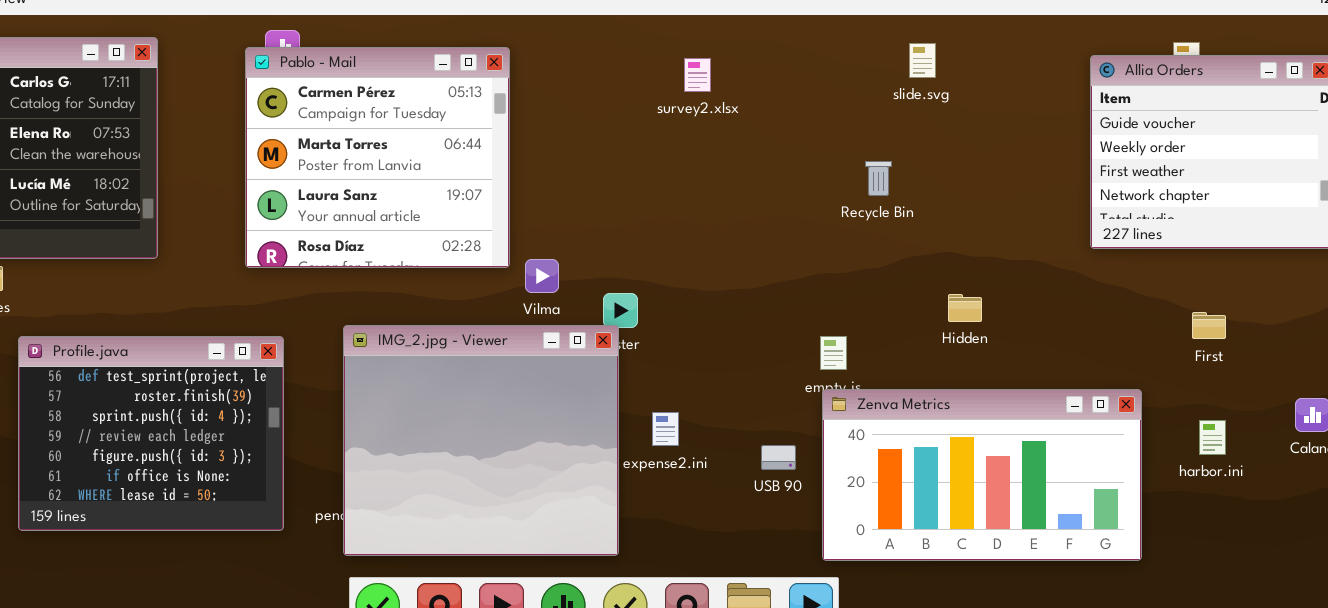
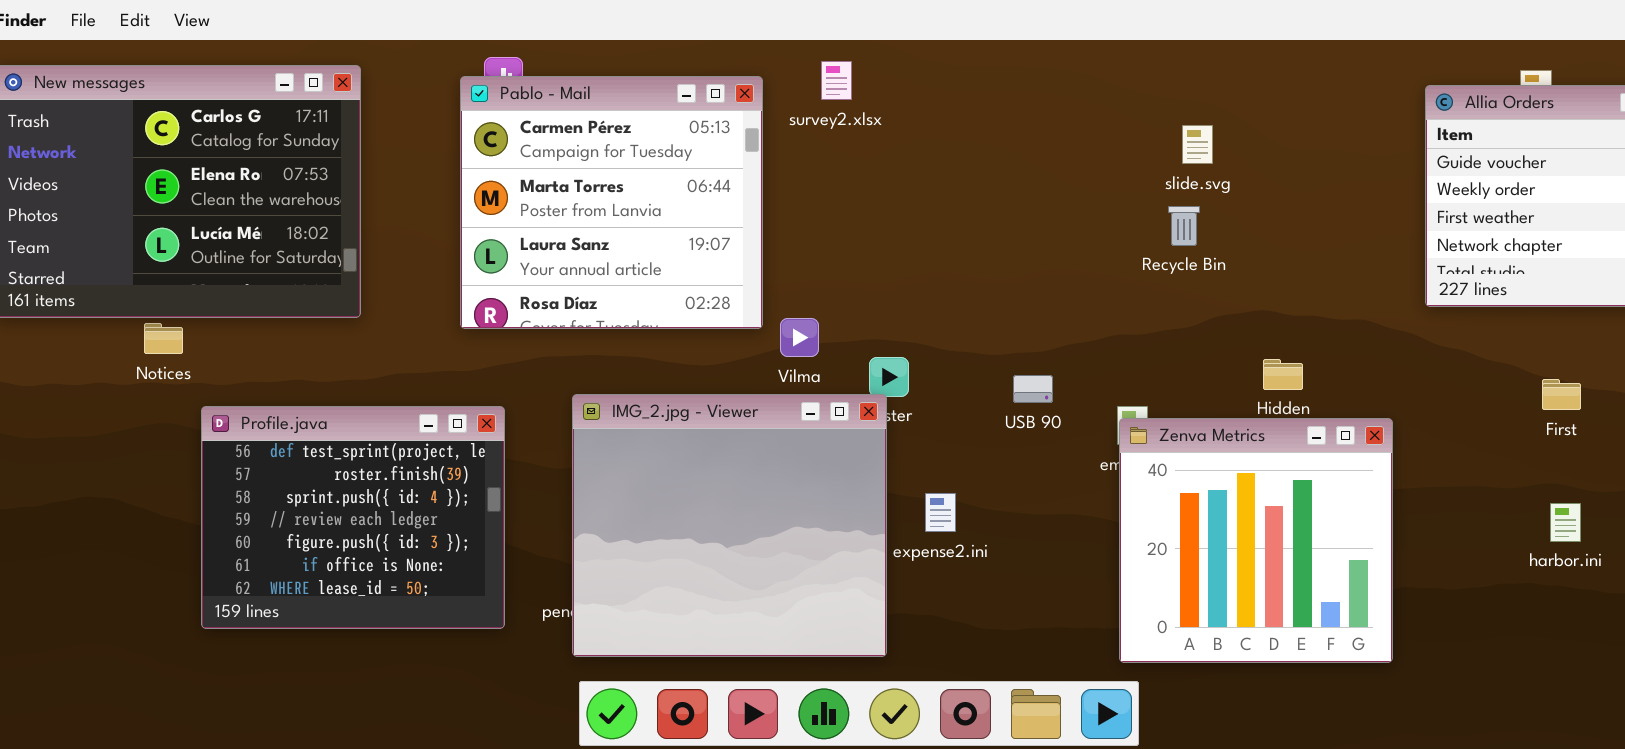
slide.svg: [909,43,936,78] -> [1182,125,1213,164], moved
survey2.xlsx: [684,58,711,92] -> [821,61,852,100], moved
Zenva Metrics: [822,389,1142,561] -> [1119,418,1393,663], resized
USB 90: [761,445,796,470] -> [1013,375,1053,403], moved

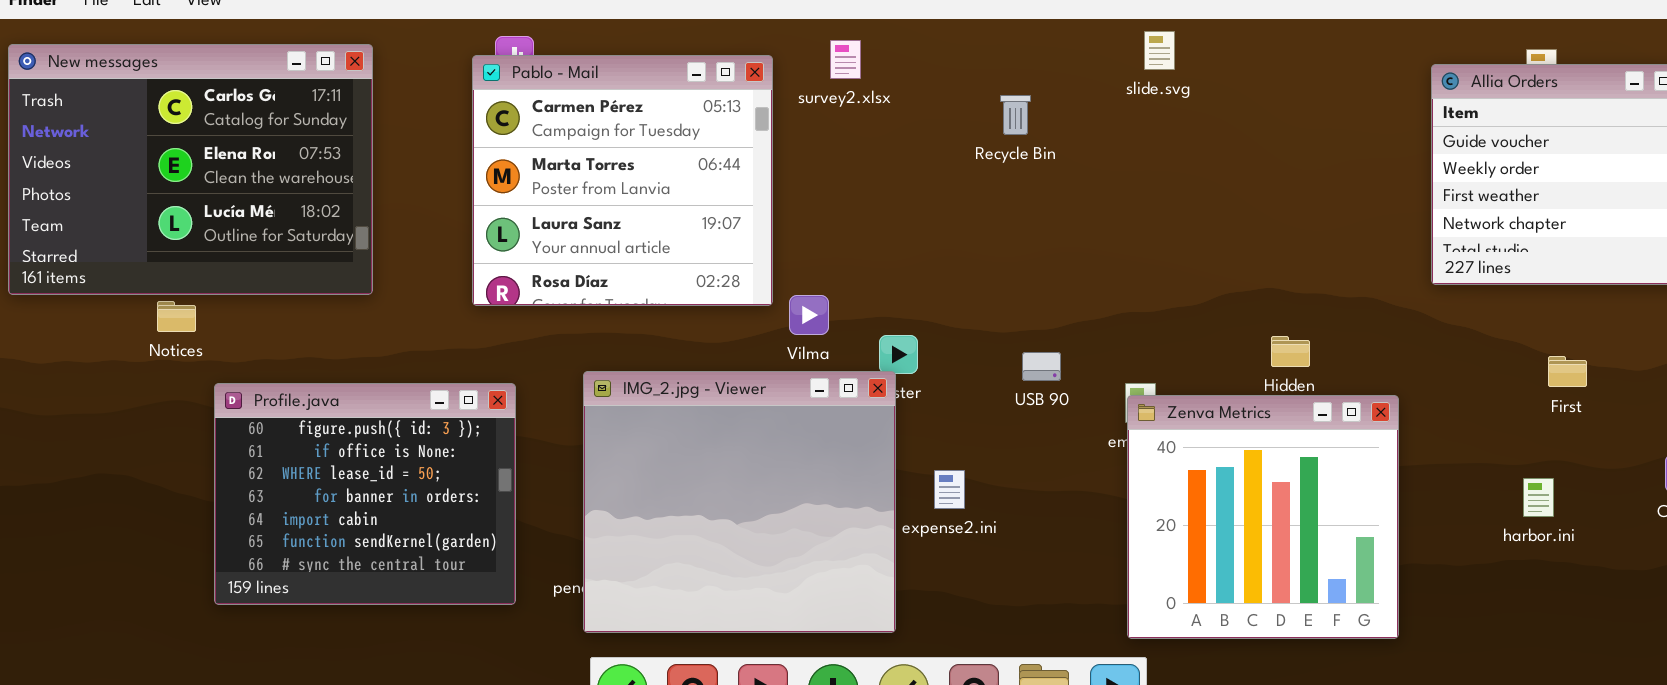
slide.svg: [1182,125,1213,164] -> [1144,31,1175,70], moved
Recycle Bin: [1168,206,1200,246] -> [1000,95,1031,135], moved
Profile.java: [201,406,505,629] -> [214,383,516,605], scrolled down 4 rows
harbor.ini: [1550,503,1581,542] -> [1523,478,1554,517], moved

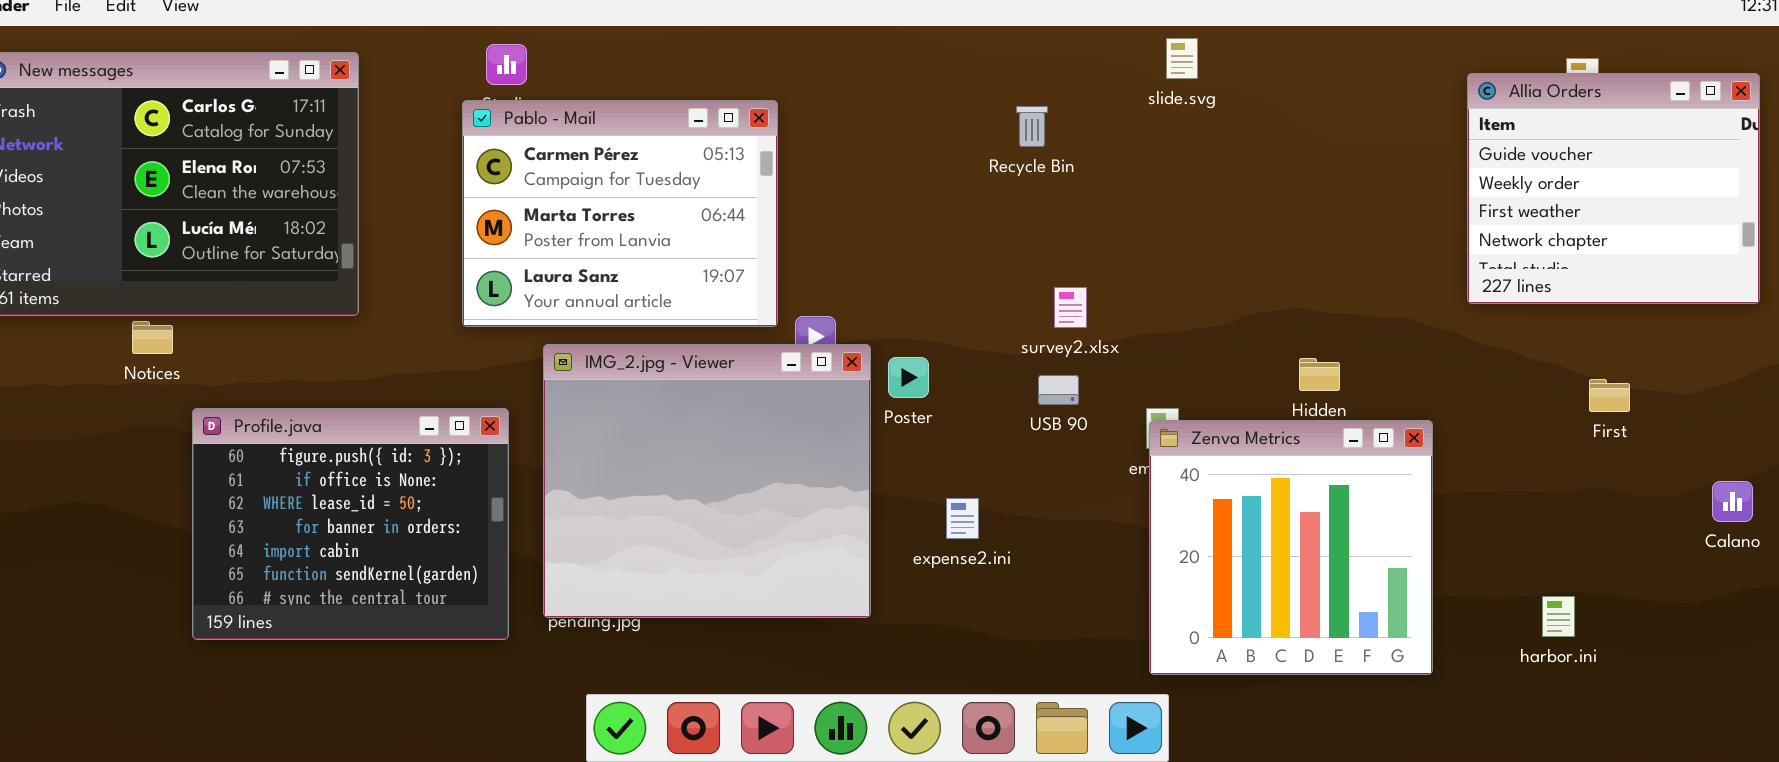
survey2.xlsx: [830,40,861,79] -> [1054,287,1087,328], moved
Pablo - Mail: [472,55,773,306] -> [462,100,778,327], resized
IMG_2.jpg - Viewer: [583,371,896,633] -> [543,344,871,618], moved
harbor.ini: [1523,478,1554,517] -> [1542,596,1575,637], moved

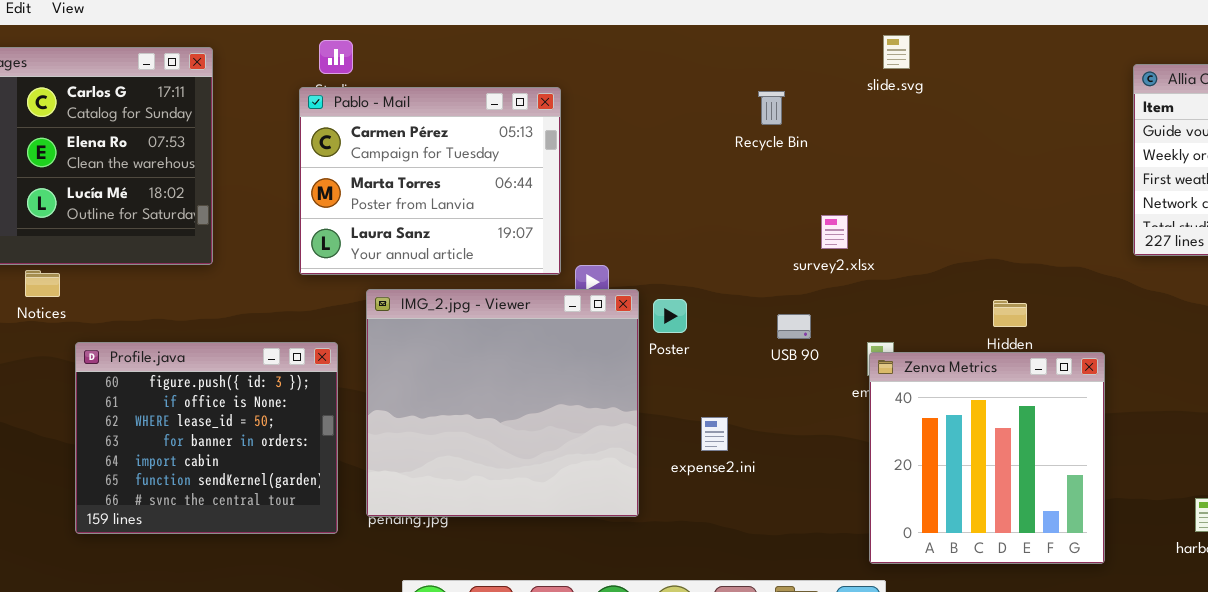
survey2.xlsx: [1054,287,1087,328] -> [821,215,848,249], moved

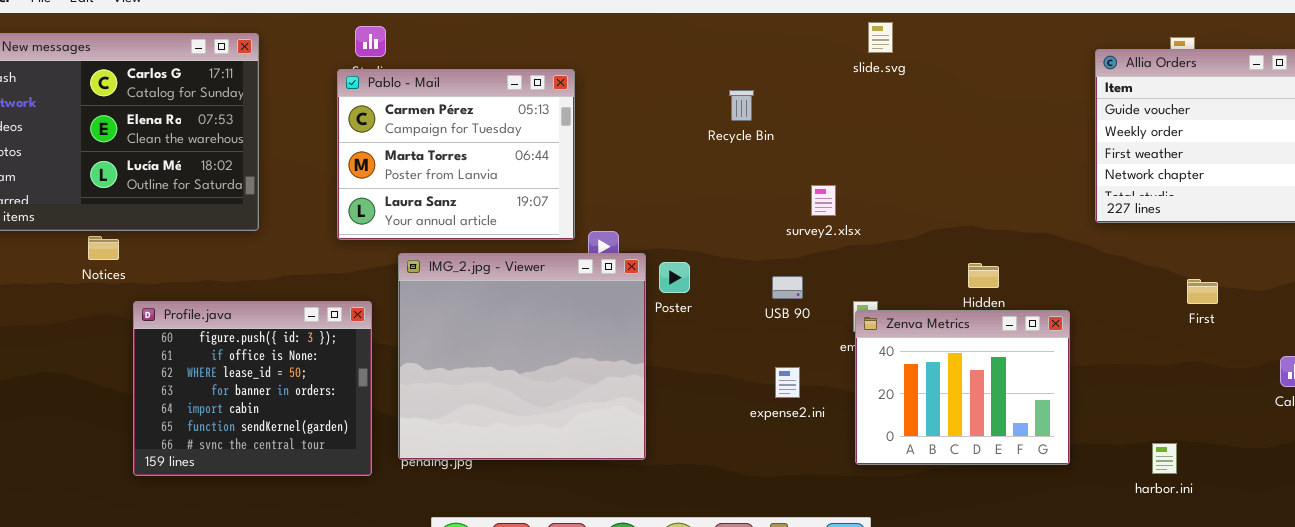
Recycle Bin: [758,91,785,125] -> [729,90,754,121], moved
Zenva Metrics: [869,352,1105,564] -> [855,310,1070,465], resized
expense2.ini: [701,417,728,451] -> [775,367,800,398], moved

